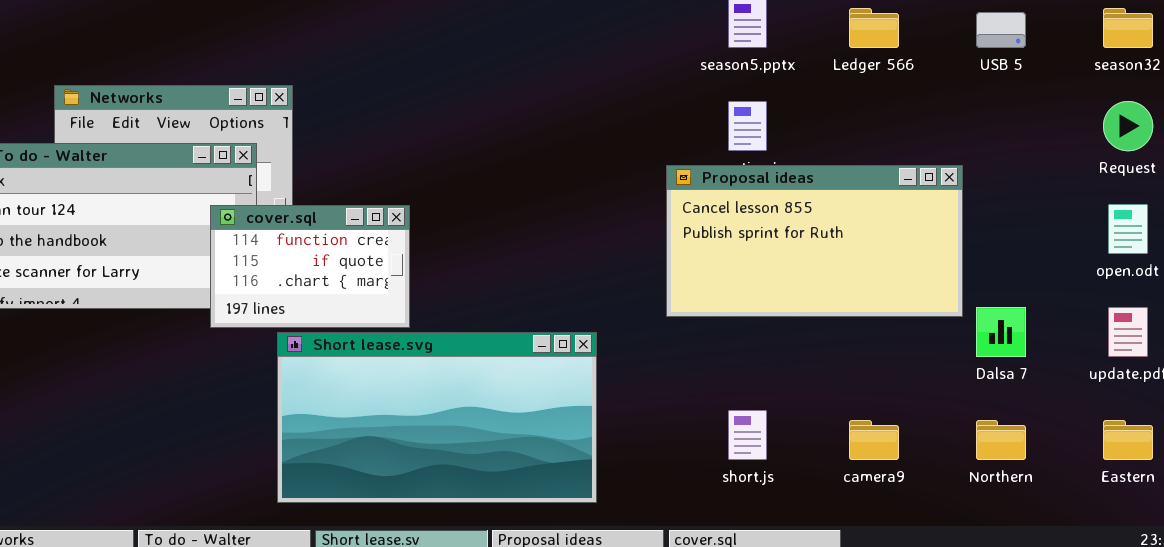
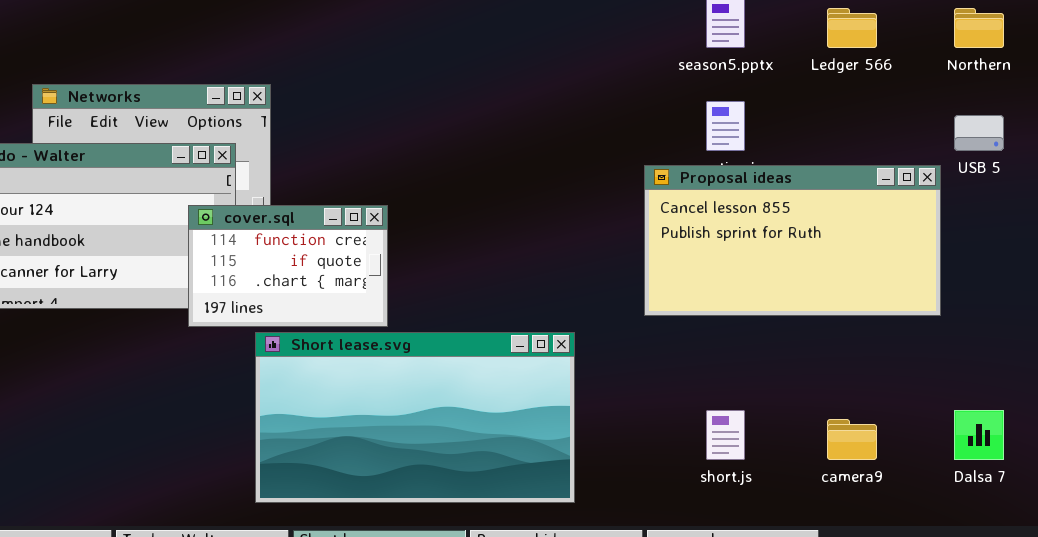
USB 5: [976,12,1026,48] -> [954,115,1004,151], moved
Dalsa 7: [976,307,1026,357] -> [954,410,1004,460], moved
Northern: [976,420,1026,460] -> [954,8,1004,48], moved

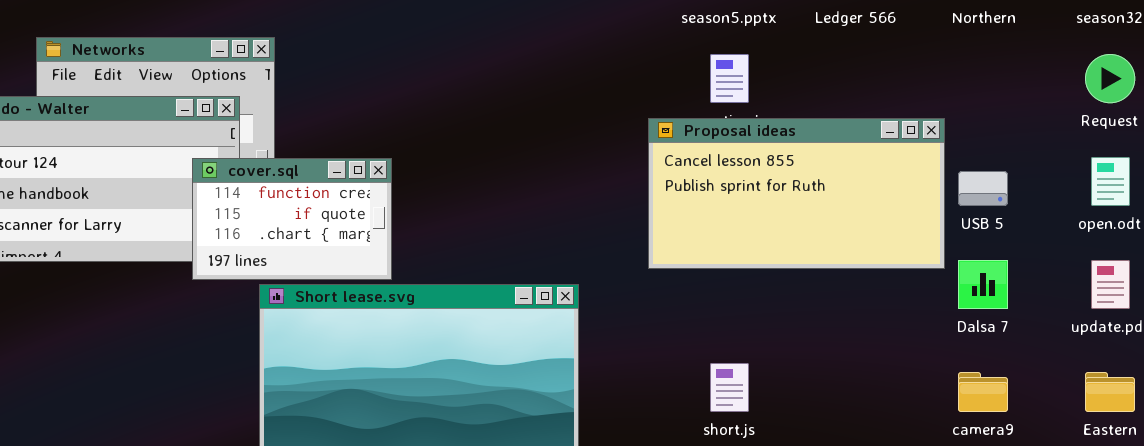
USB 5: [954,115,1004,151] -> [958,171,1008,206], moved
Dalsa 7: [954,410,1004,460] -> [958,260,1008,309], moved
camera9: [827,419,877,460] -> [958,372,1008,412], moved

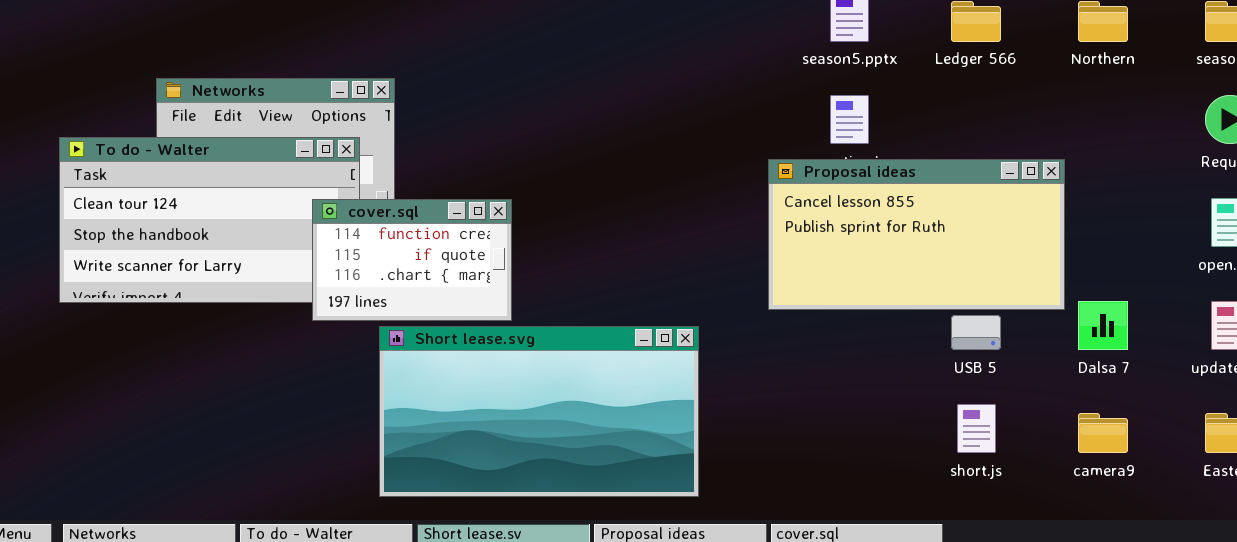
USB 5: [958,171,1008,206] -> [951,315,1001,350], moved
short.js: [710,363,749,412] -> [957,404,996,453], moved

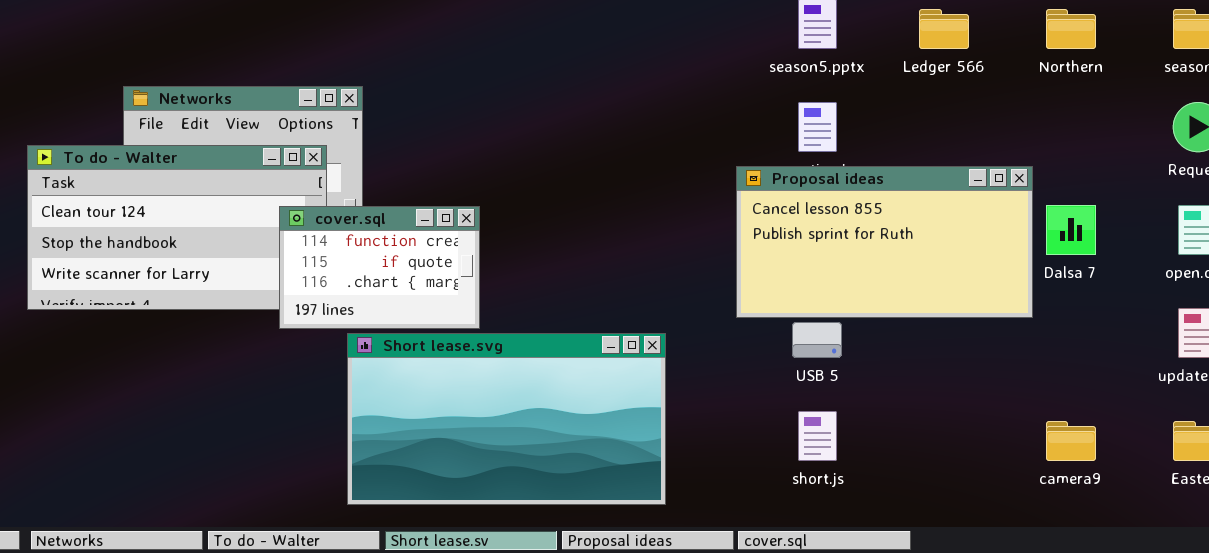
Dalsa 7: [1078,301,1128,350] -> [1046,205,1096,255], moved
USB 5: [951,315,1001,350] -> [792,322,842,358], moved
short.js: [957,404,996,453] -> [798,411,837,461], moved

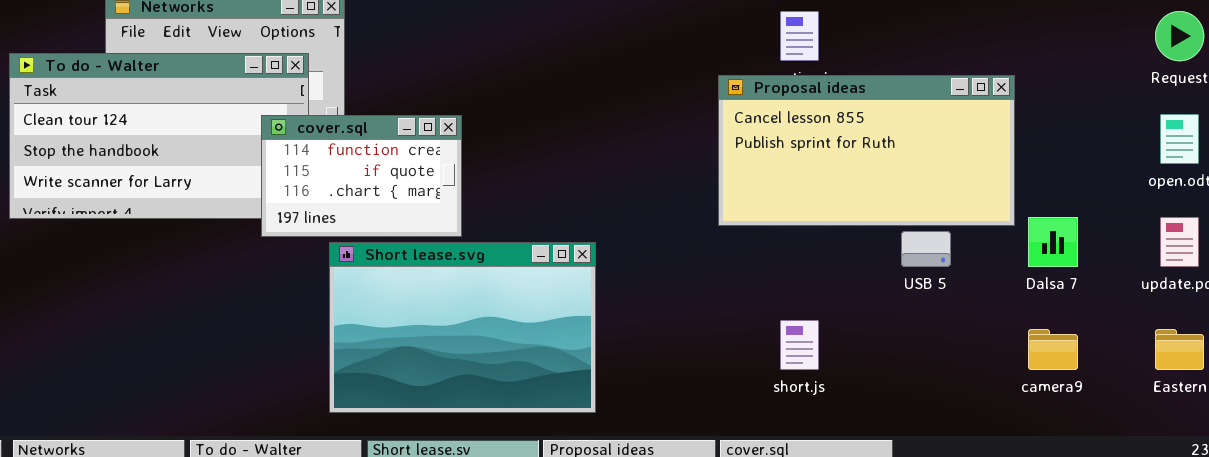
Dalsa 7: [1046,205,1096,255] -> [1028,217,1078,267], moved
USB 5: [792,322,842,358] -> [901,231,951,267], moved
Short lease.svg: [347,333,666,505] -> [329,242,596,413], resized

